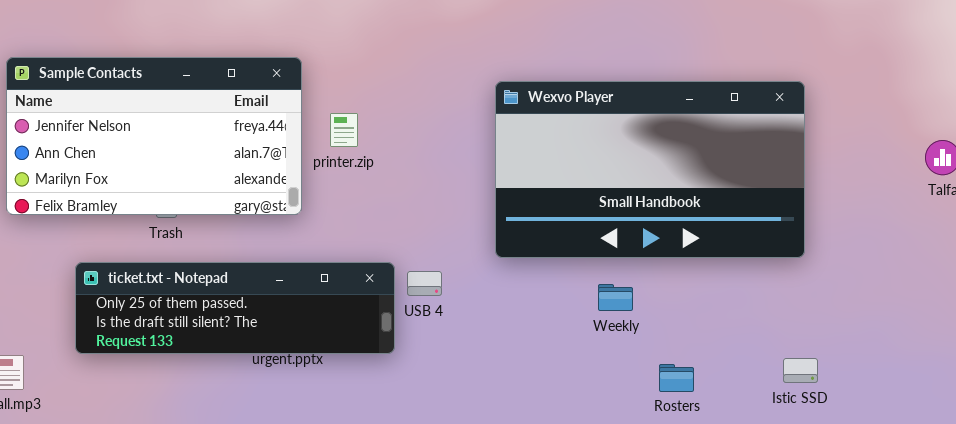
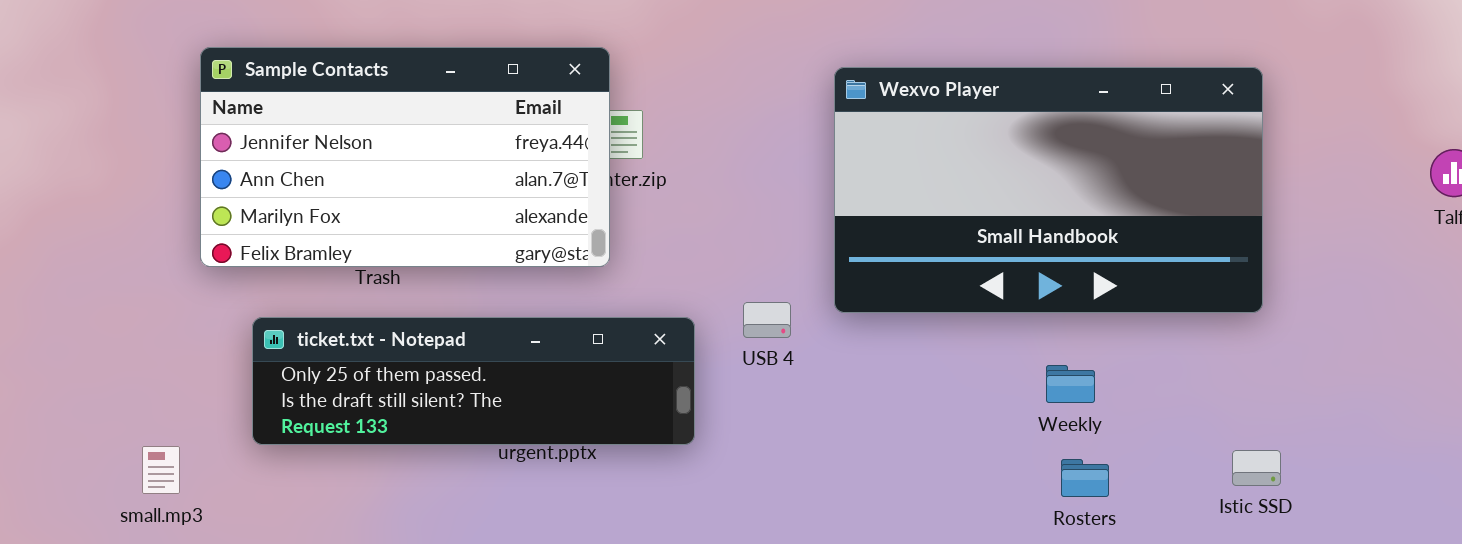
Sample Contacts: [6,57,302,215] -> [200,47,610,267], moved
USB 4: [407,271,442,296] -> [743,302,791,338], moved
Weekly: [598,284,633,311] -> [1046,365,1095,403], moved

